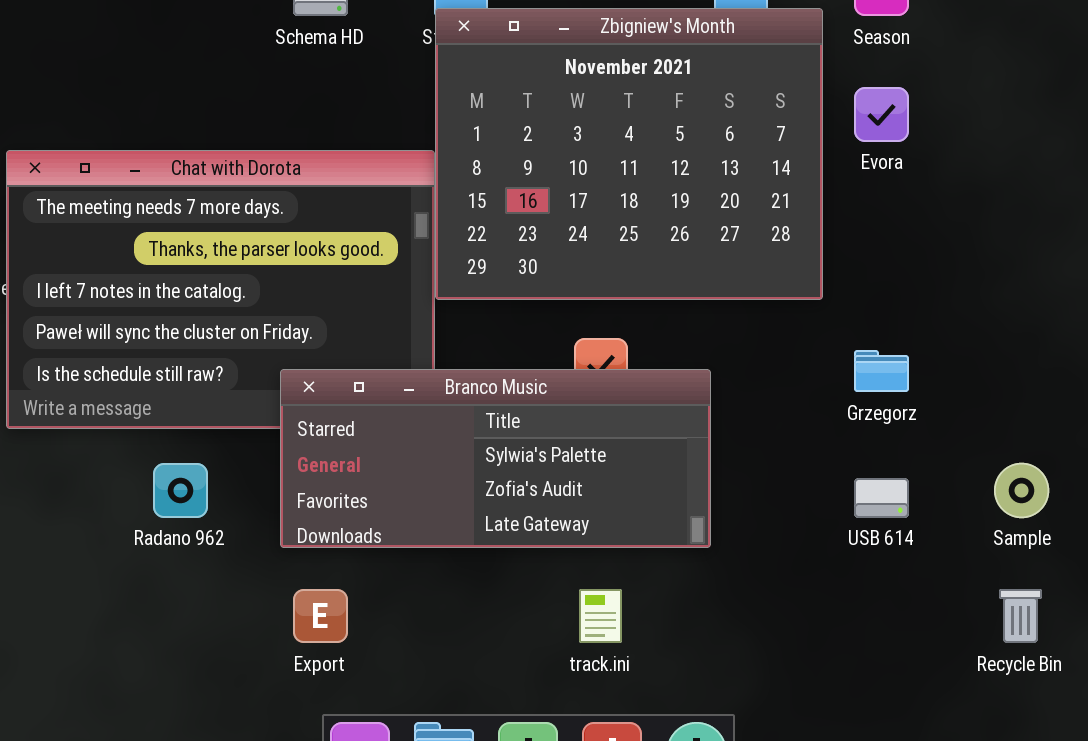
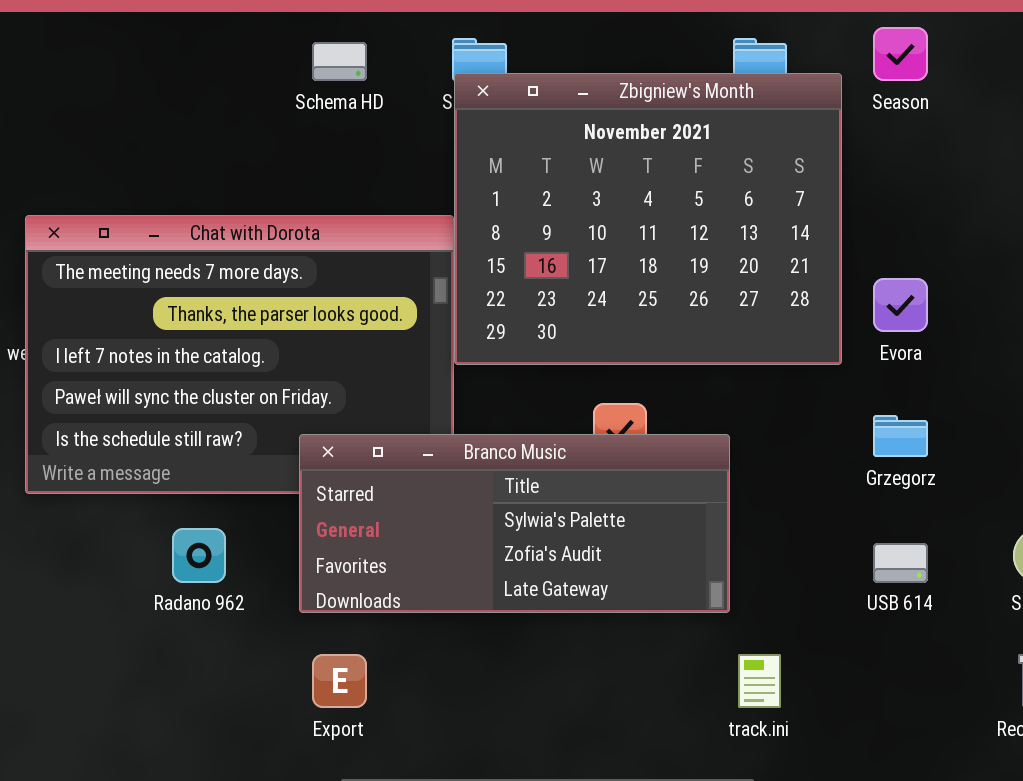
Evora: [854,87,909,142] -> [873,278,928,332], moved
track.ini: [579,589,622,643] -> [738,654,781,708], moved

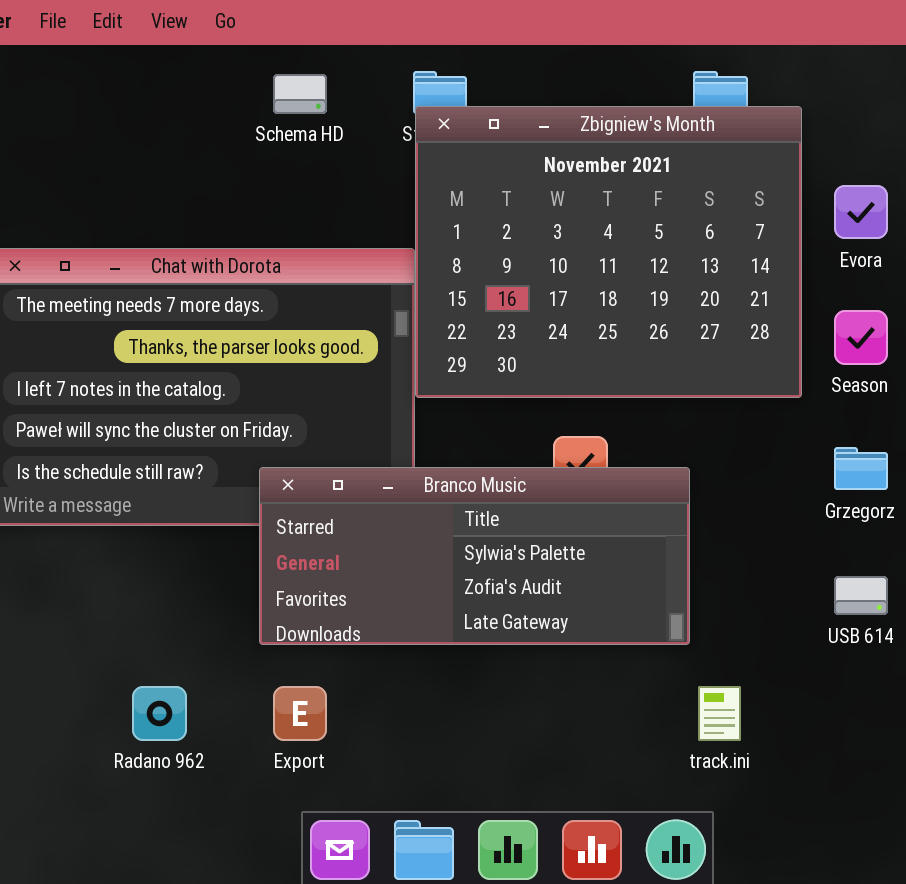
Season: [873,27,928,81] -> [834,310,888,365], moved
Evora: [873,278,928,332] -> [834,185,888,239], moved
Radano 962: [172,528,226,583] -> [132,686,187,741], moved

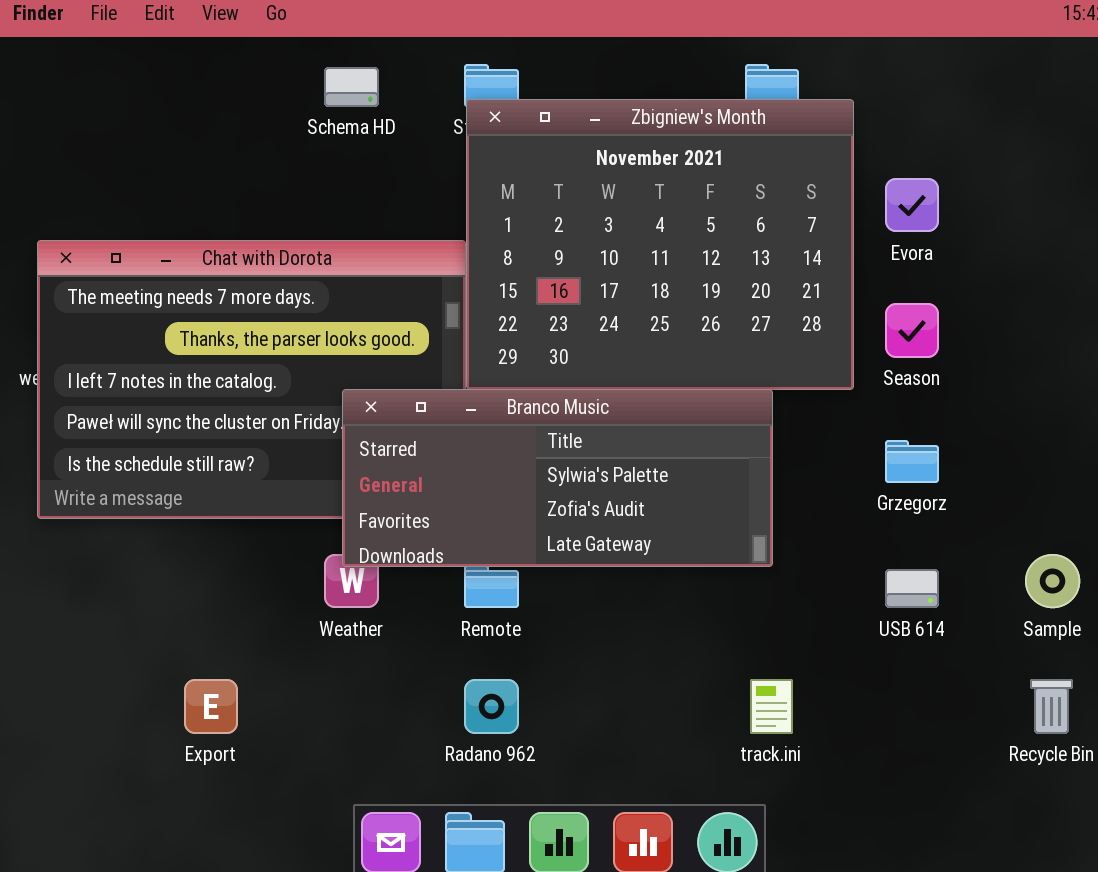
Branco Music: [259,467,690,645] -> [342,389,773,567], moved
Radano 962: [132,686,187,741] -> [464,679,519,734], moved
Export: [273,686,327,741] -> [184,679,238,734], moved

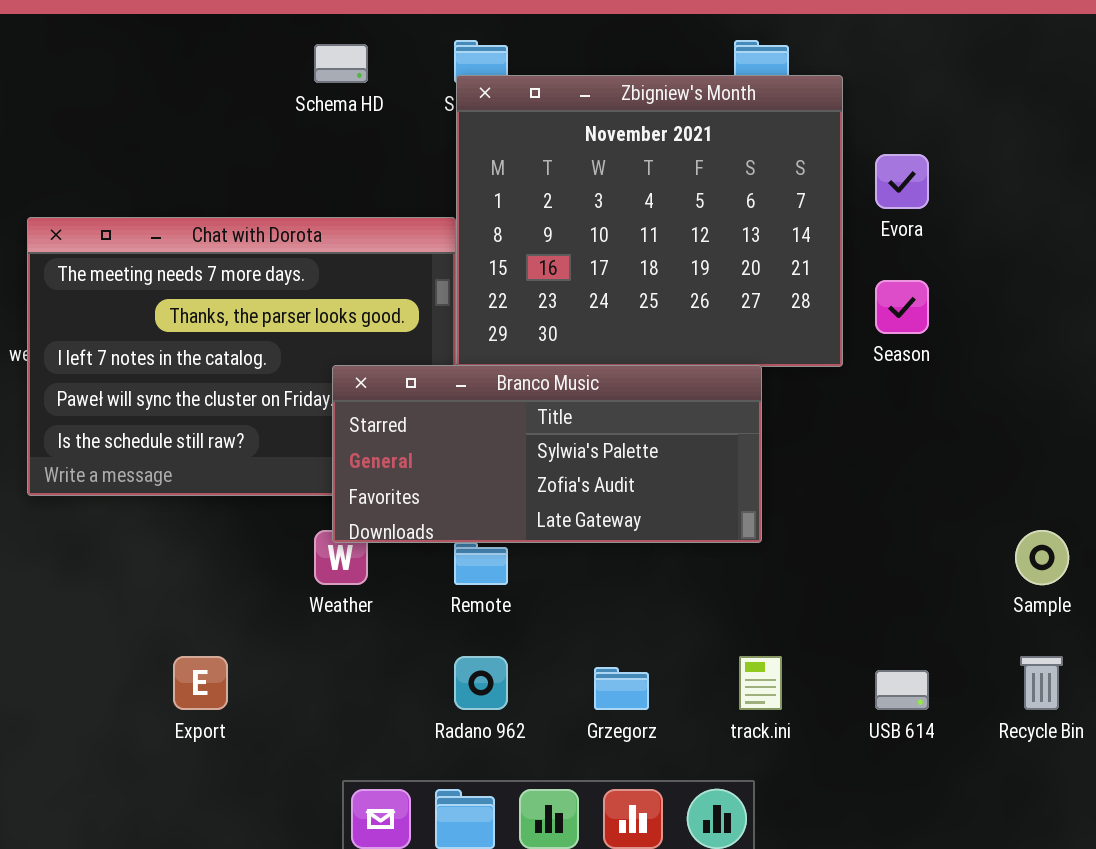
Grzegorz: [885,440,939,483] -> [594,667,649,710], moved
USB 614: [885,569,939,608] -> [875,670,929,710], moved

